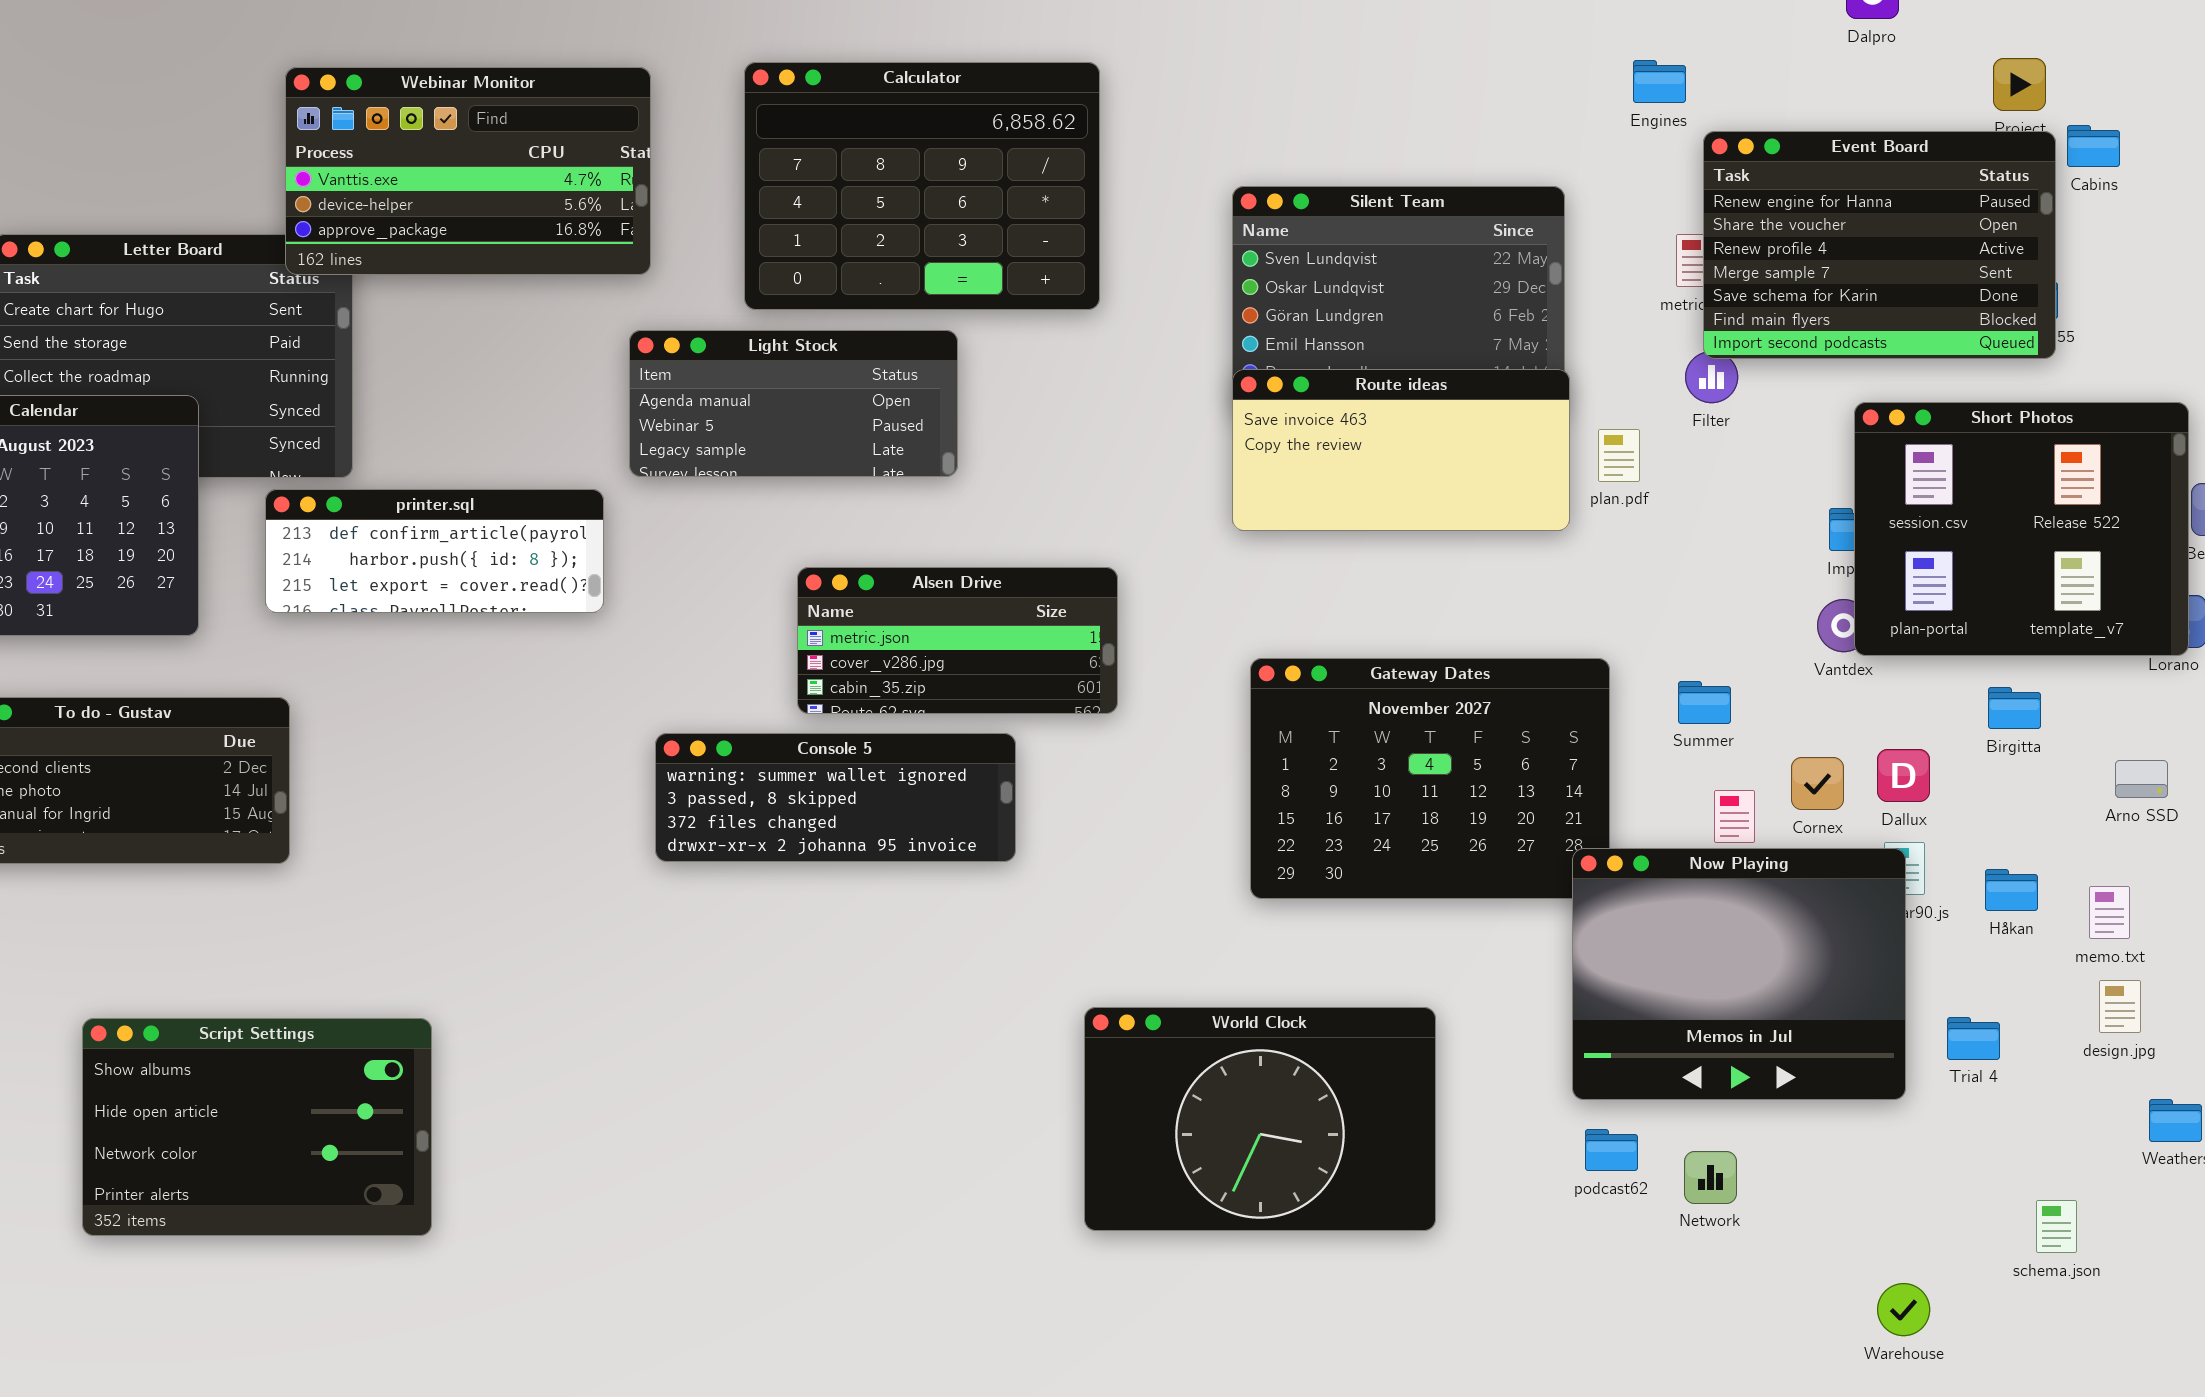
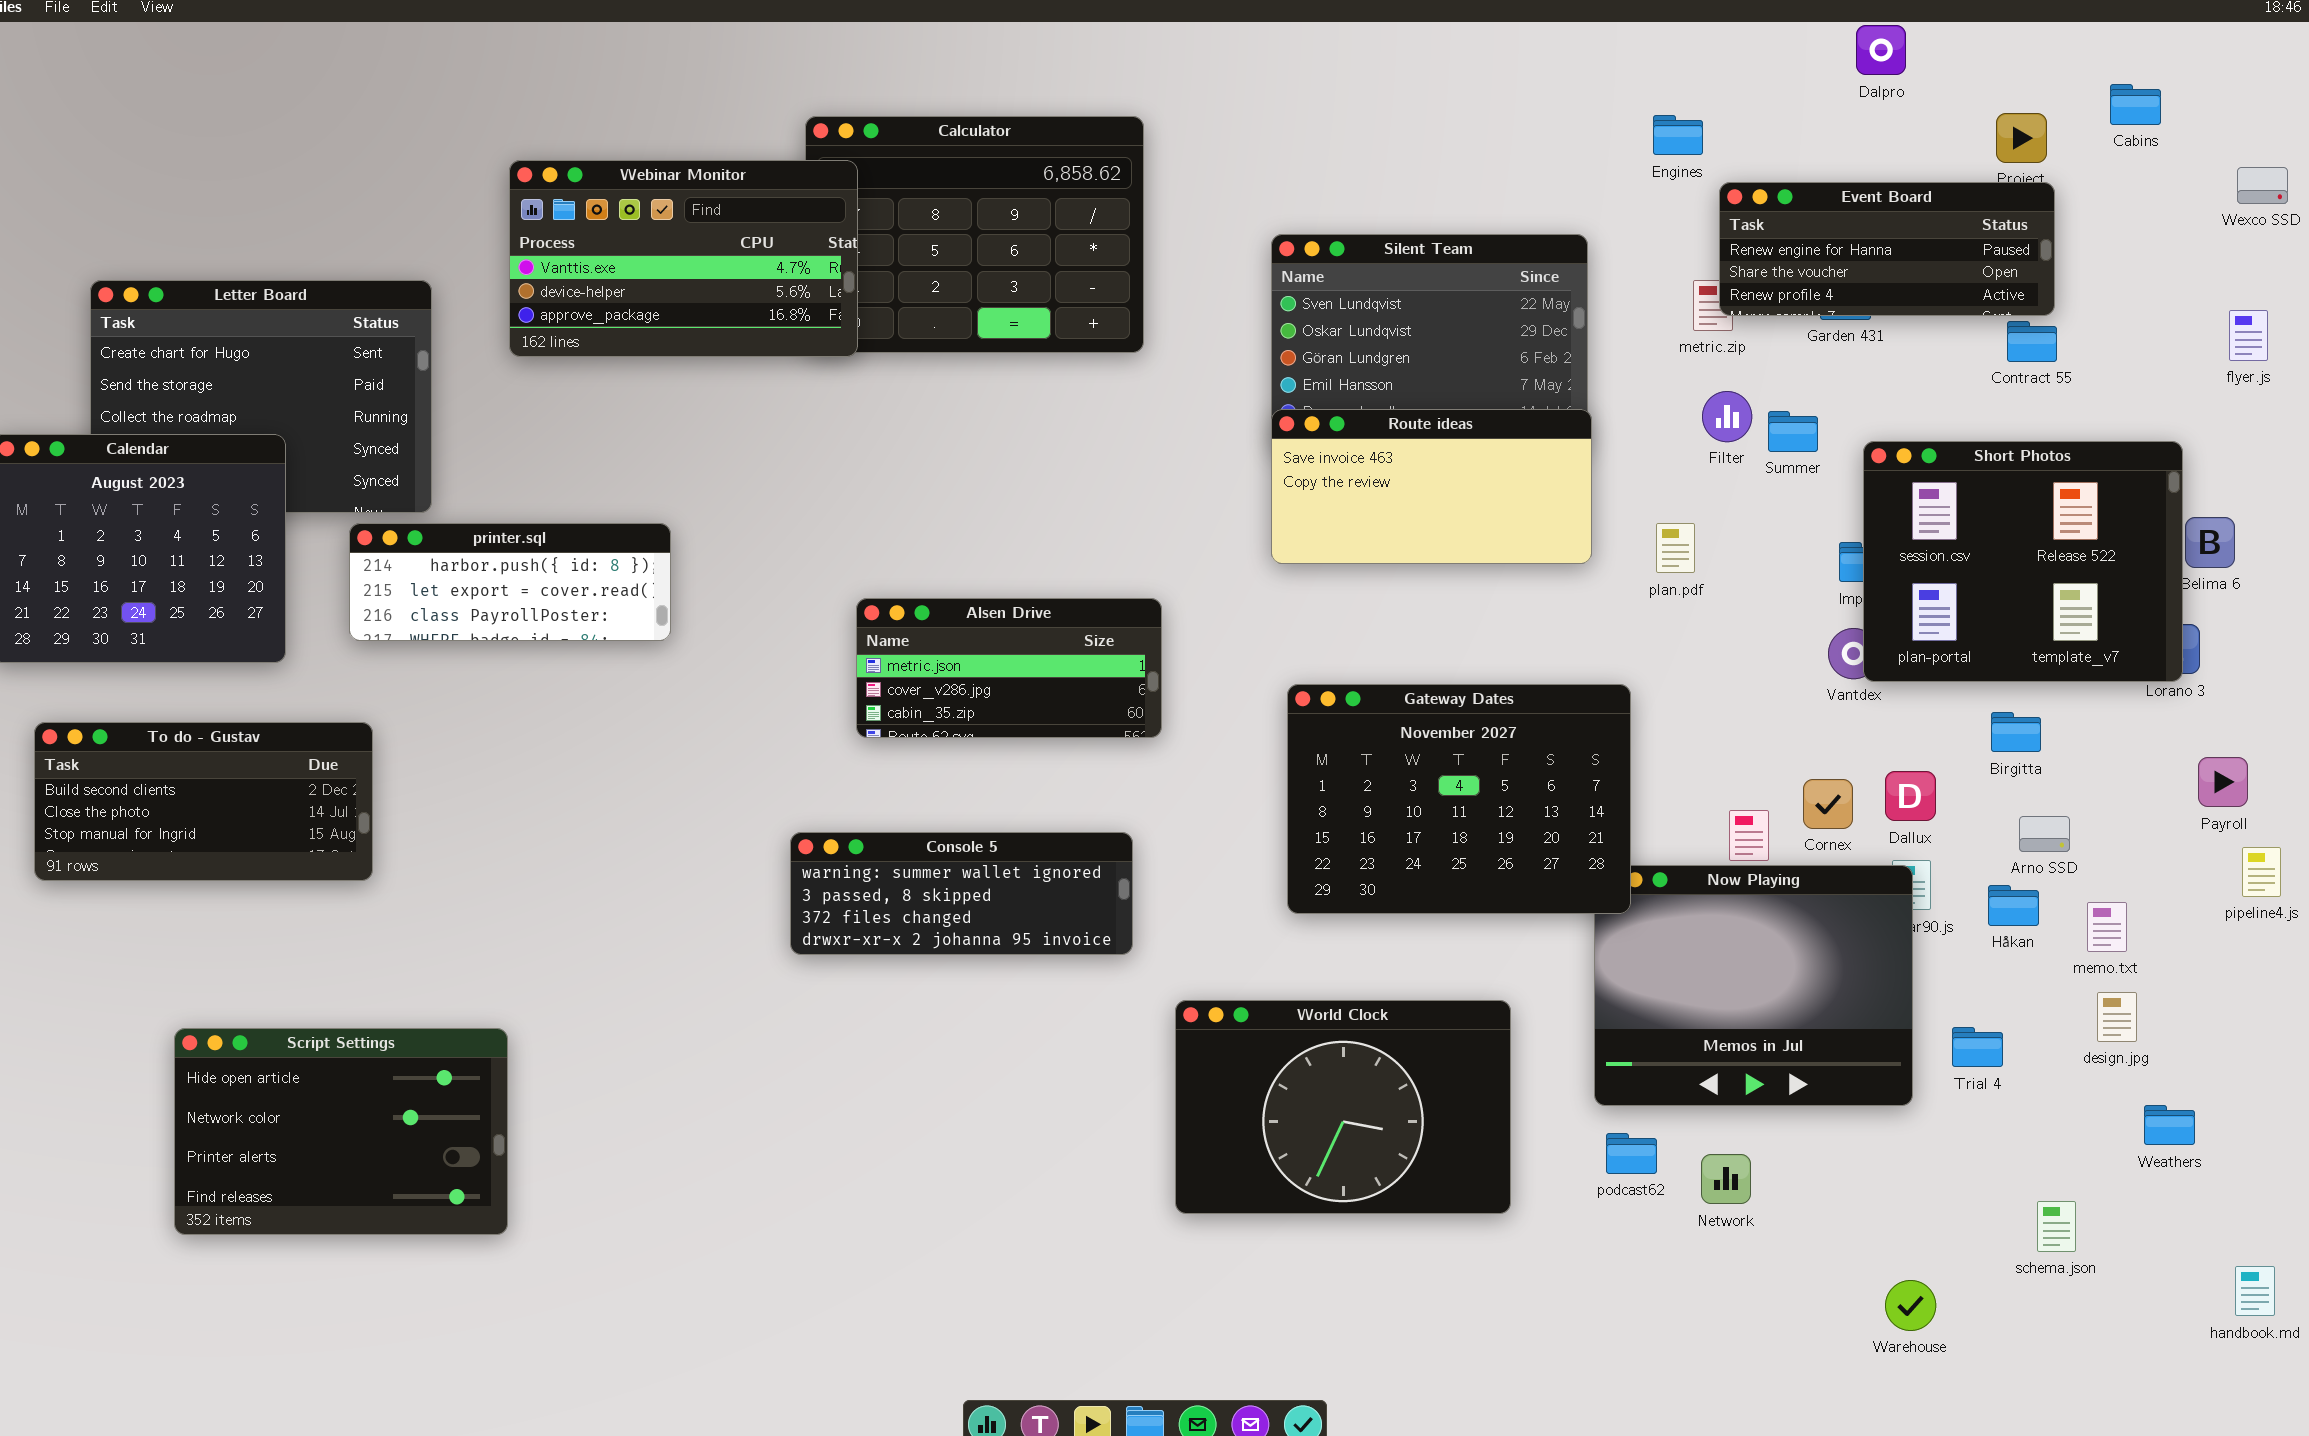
Webinar Monitor: [285,67,651,275] -> [509,160,858,357], moved
Cabins: [2067,125,2120,167] -> [2110,84,2161,125], moved
Event Board: [1703,131,2056,359] -> [1719,182,2055,316], resized
Light Stock: [629,330,958,477] -> none, closed
plan.pdf: [1598,429,1640,482] -> [1656,523,1695,573], moved
printer.sql: [265,489,604,613] -> [349,523,671,641], scrolled down 1 row
Gateway Dates: [1250,658,1610,899] -> [1287,684,1631,914], raised
Summer: [1678,681,1731,724] -> [1768,411,1818,452], moved
Console 5: [655,733,1016,862] -> [790,832,1133,955], moved
Arno SSD: [2115,760,2168,798] -> [2019,816,2070,852], moved
World Clock: [1084,1007,1436,1231] -> [1175,1000,1511,1214], moved
Script Settings: [82,1018,432,1236] -> [174,1028,508,1235], scrolled down 1 row

